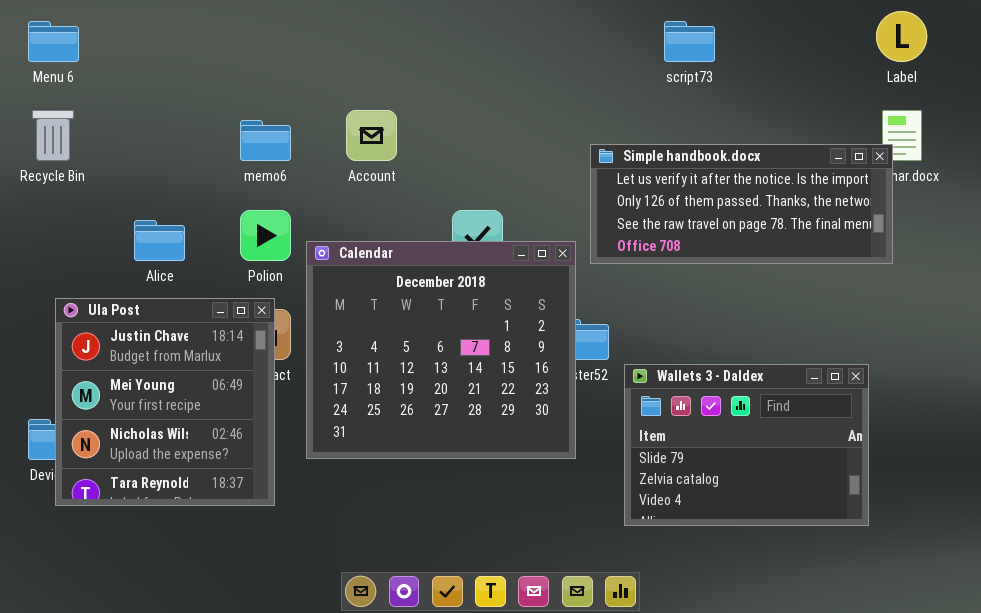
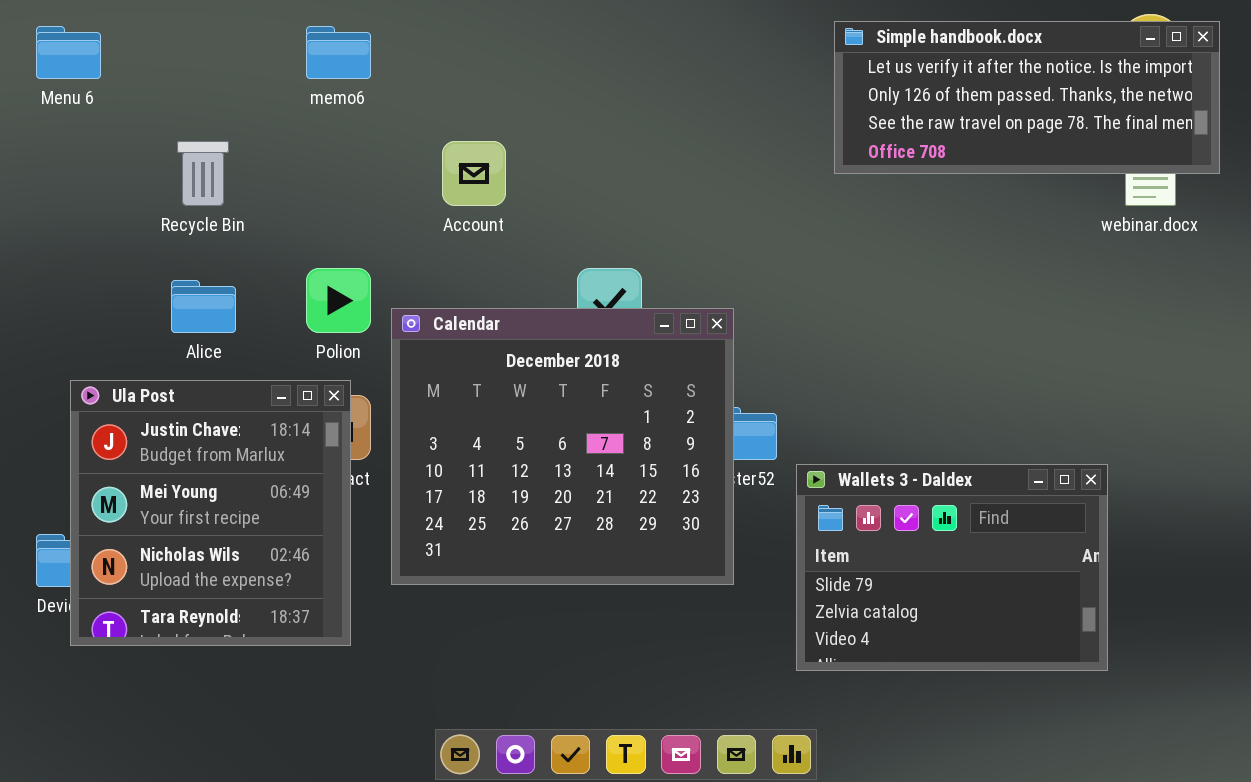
Recycle Bin: [32,110,74,161] -> [177,141,229,206], moved
memo6: [240,120,291,161] -> [306,26,371,79], moved
Simple handbook.docx: [590,144,893,264] -> [834,21,1220,174], moved

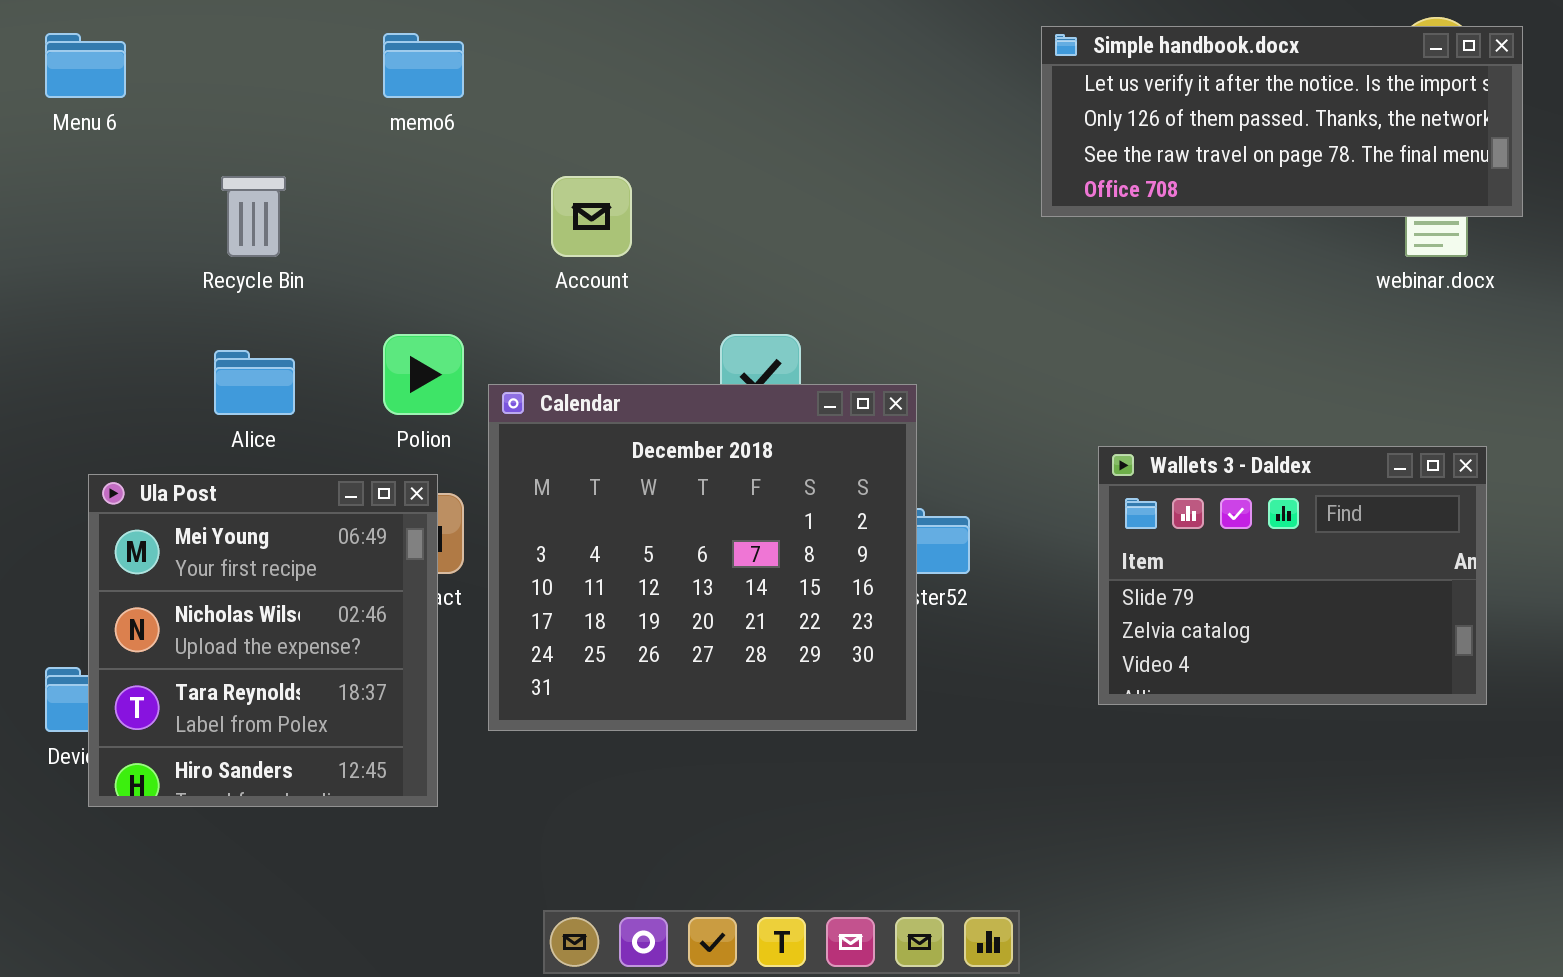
Ula Post: [70,380,351,646] -> [88,474,438,807], scrolled down 1 row
Wallets 3 - Daldex: [796,464,1108,671] -> [1098,446,1487,705], moved

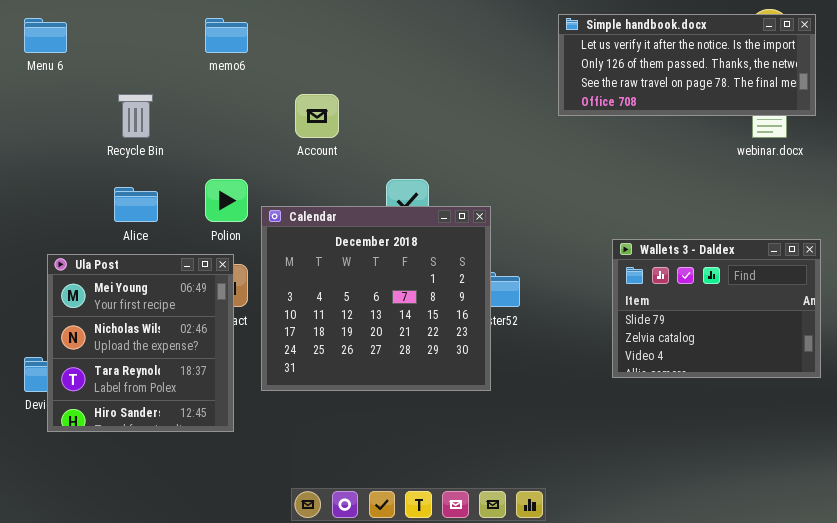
Wallets 3 - Daldex: [1098,446,1487,705] -> [612,239,821,378], moved

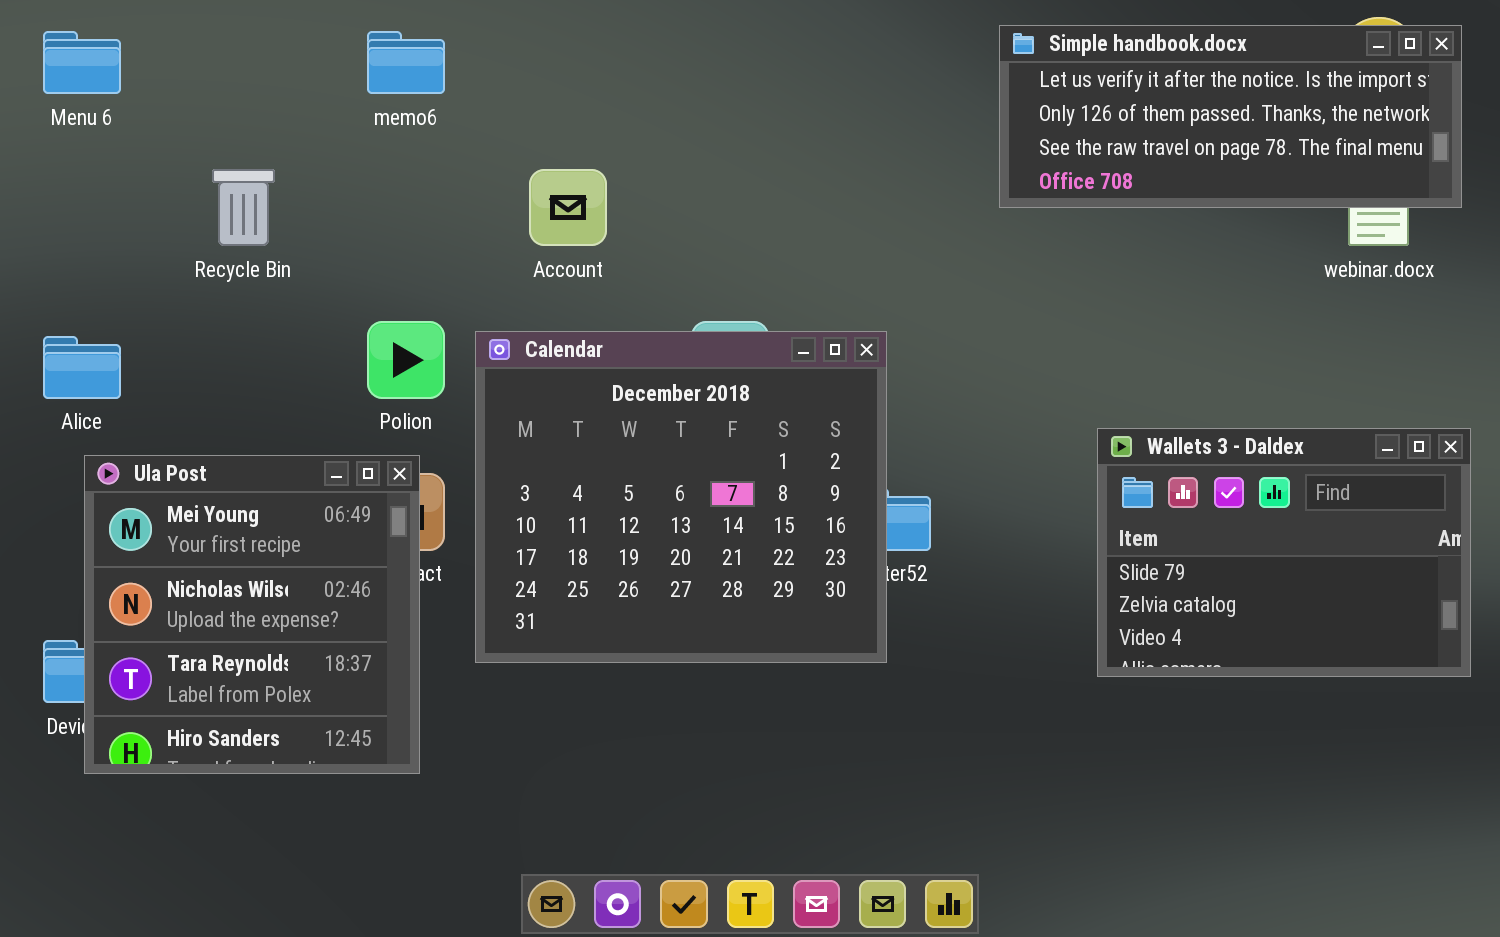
Alice: [114,187,158,222] -> [43,336,121,399], moved
Calendar: [261,206,491,391] -> [475,331,887,663], moved

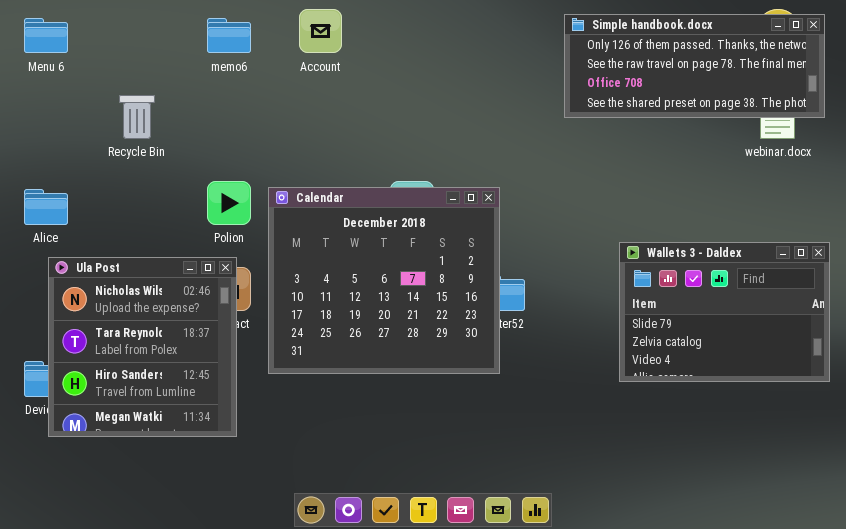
Simple handbook.docx: [999,25,1462,208] -> [564,14,825,118], scrolled down 1 row
Account: [529,169,607,246] -> [299,9,342,53], moved
Ula Post: [84,455,420,774] -> [48,257,237,437], scrolled down 1 row

